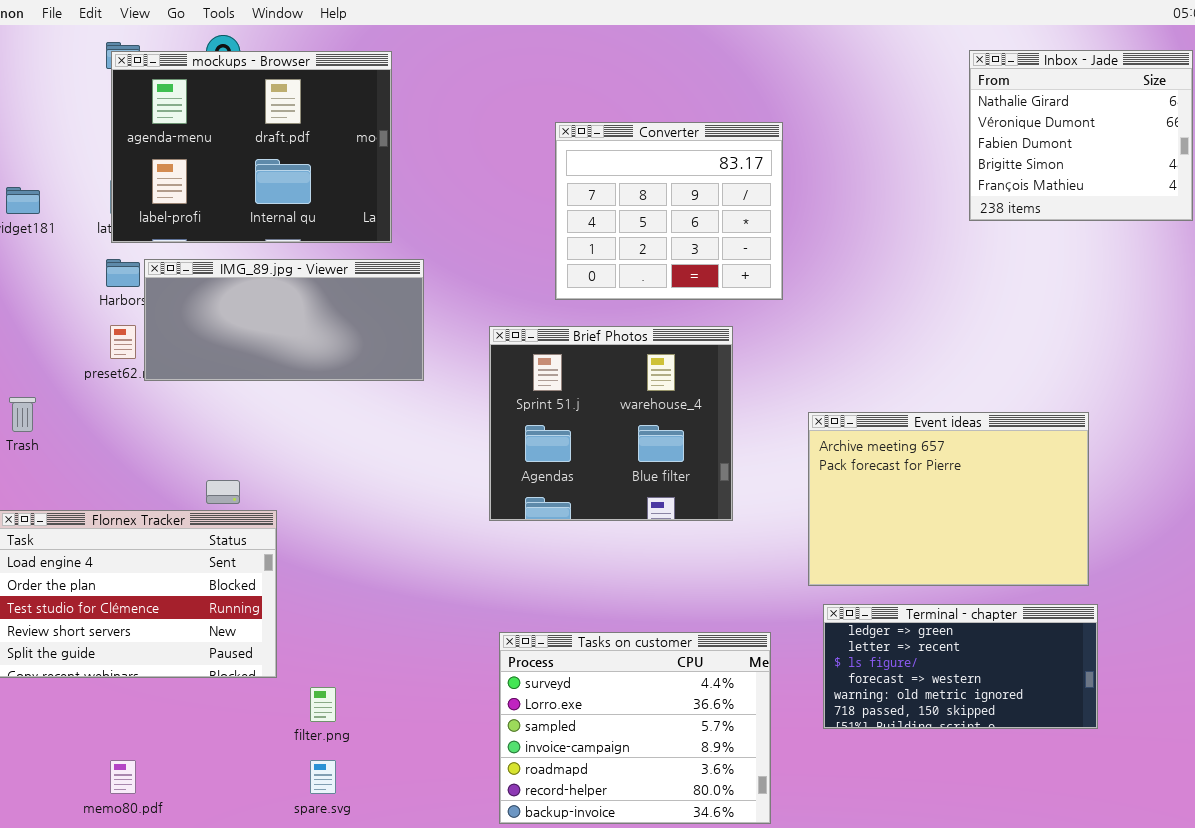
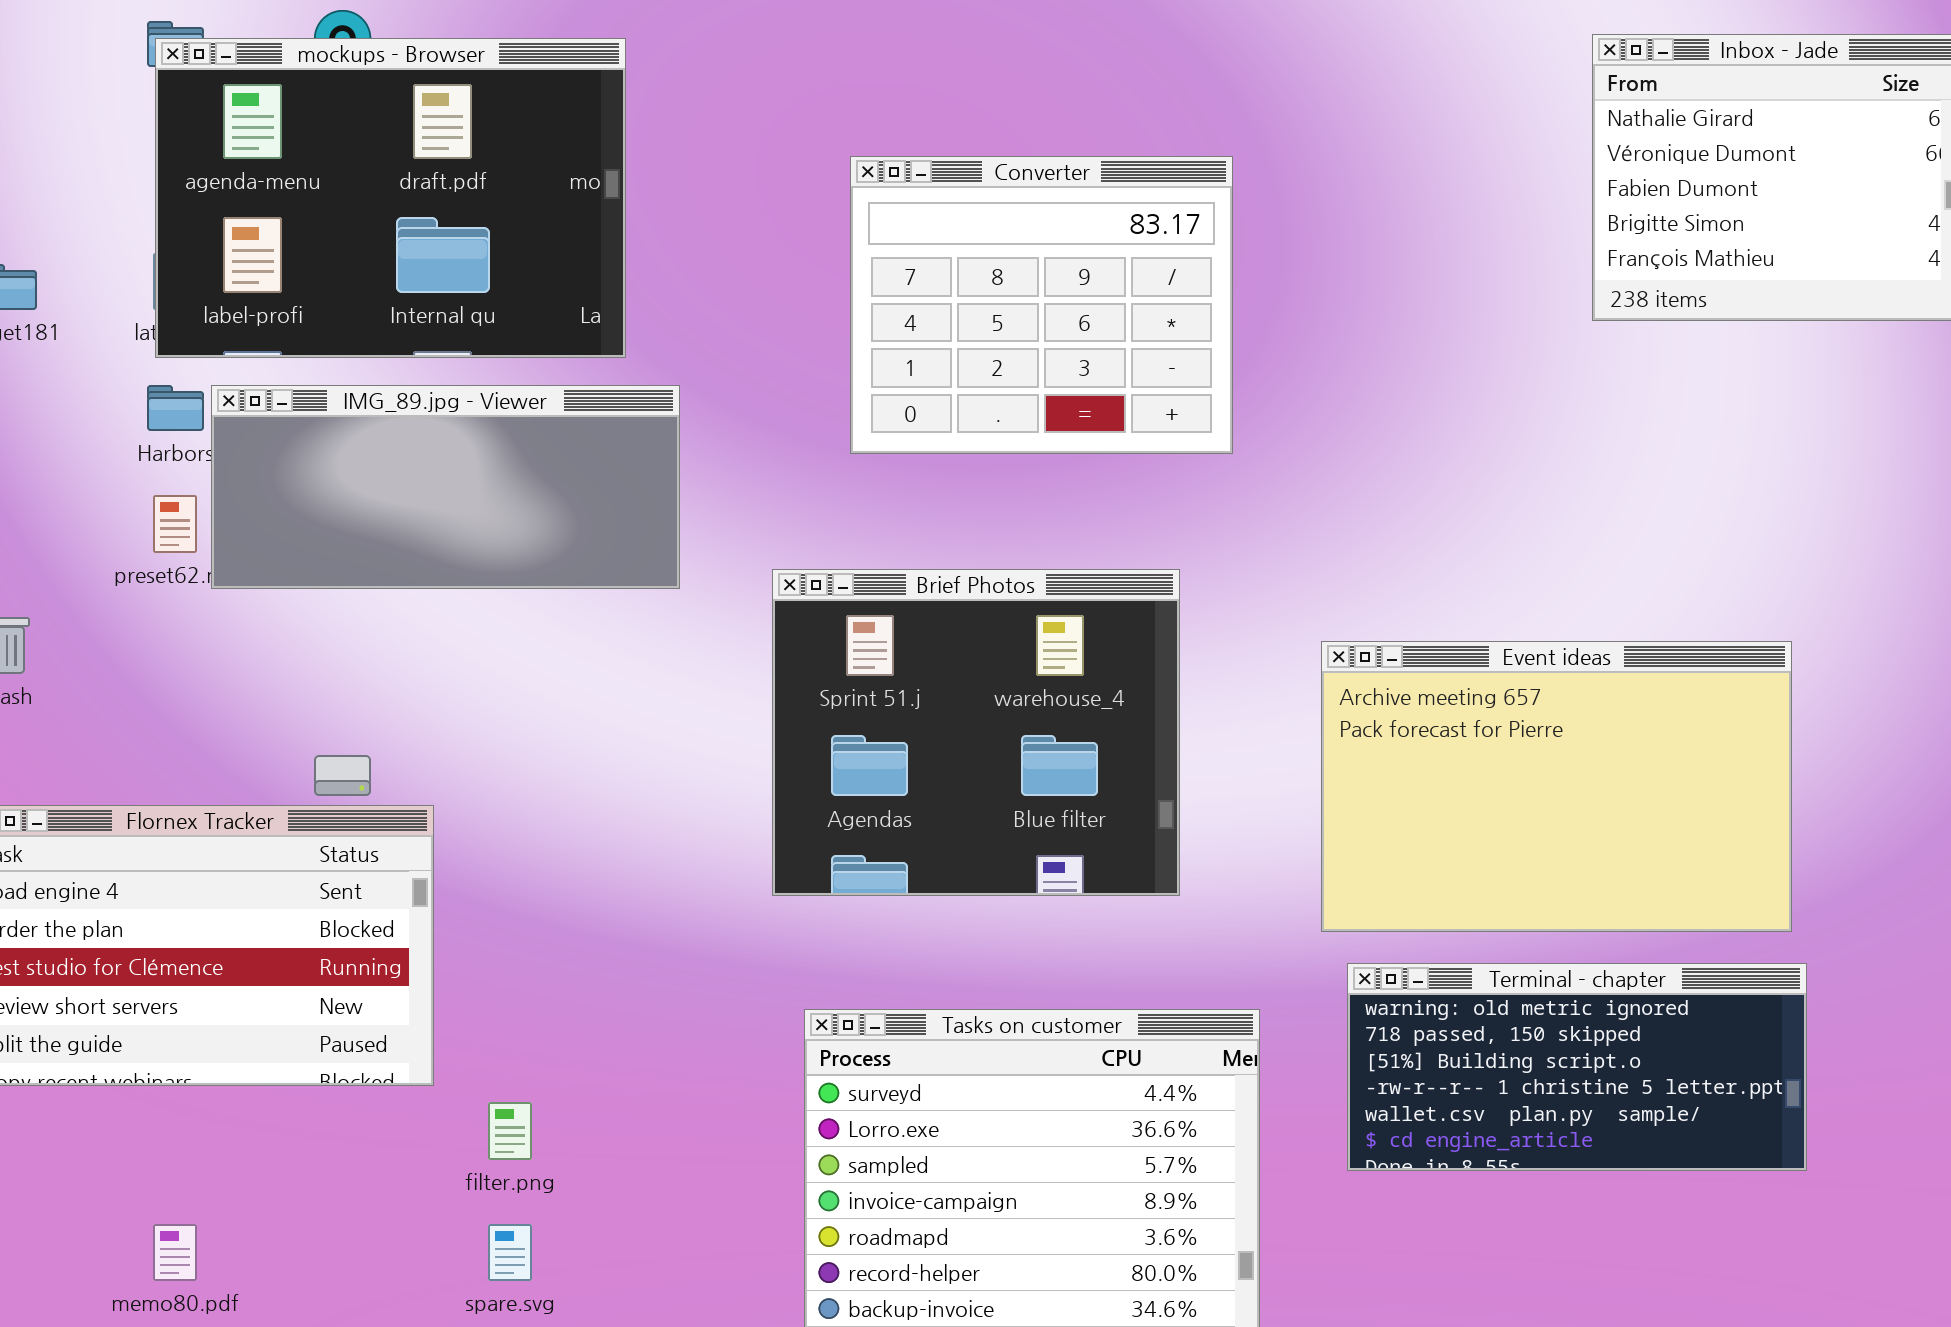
Converter: [555,122,783,300] -> [850,156,1233,454], moved
Brief Photos: [489,326,733,521] -> [772,569,1180,896], moved
Terminal - chapter: [823,604,1098,729] -> [1347,963,1807,1171], scrolled down 4 rows

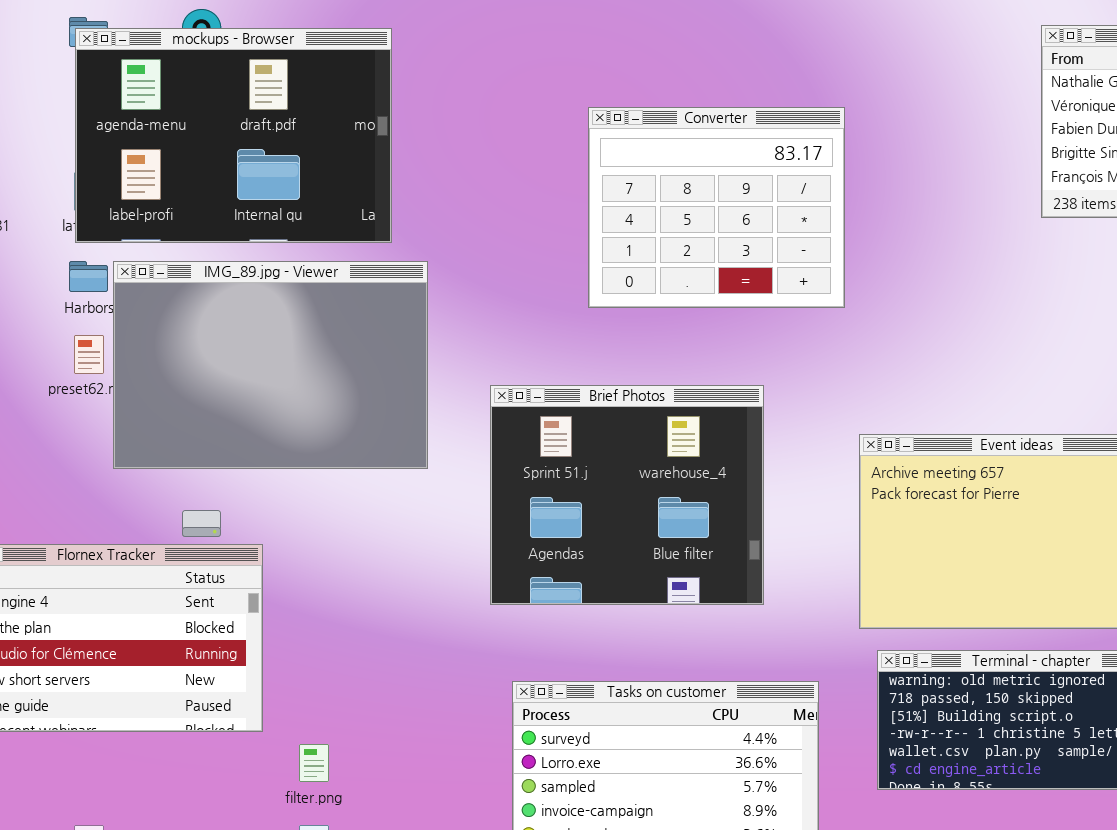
Converter: [850,156,1233,454] -> [588,107,845,308], moved
IMG_89.jpg - Viewer: [211,385,680,589] -> [113,261,428,469], resized

